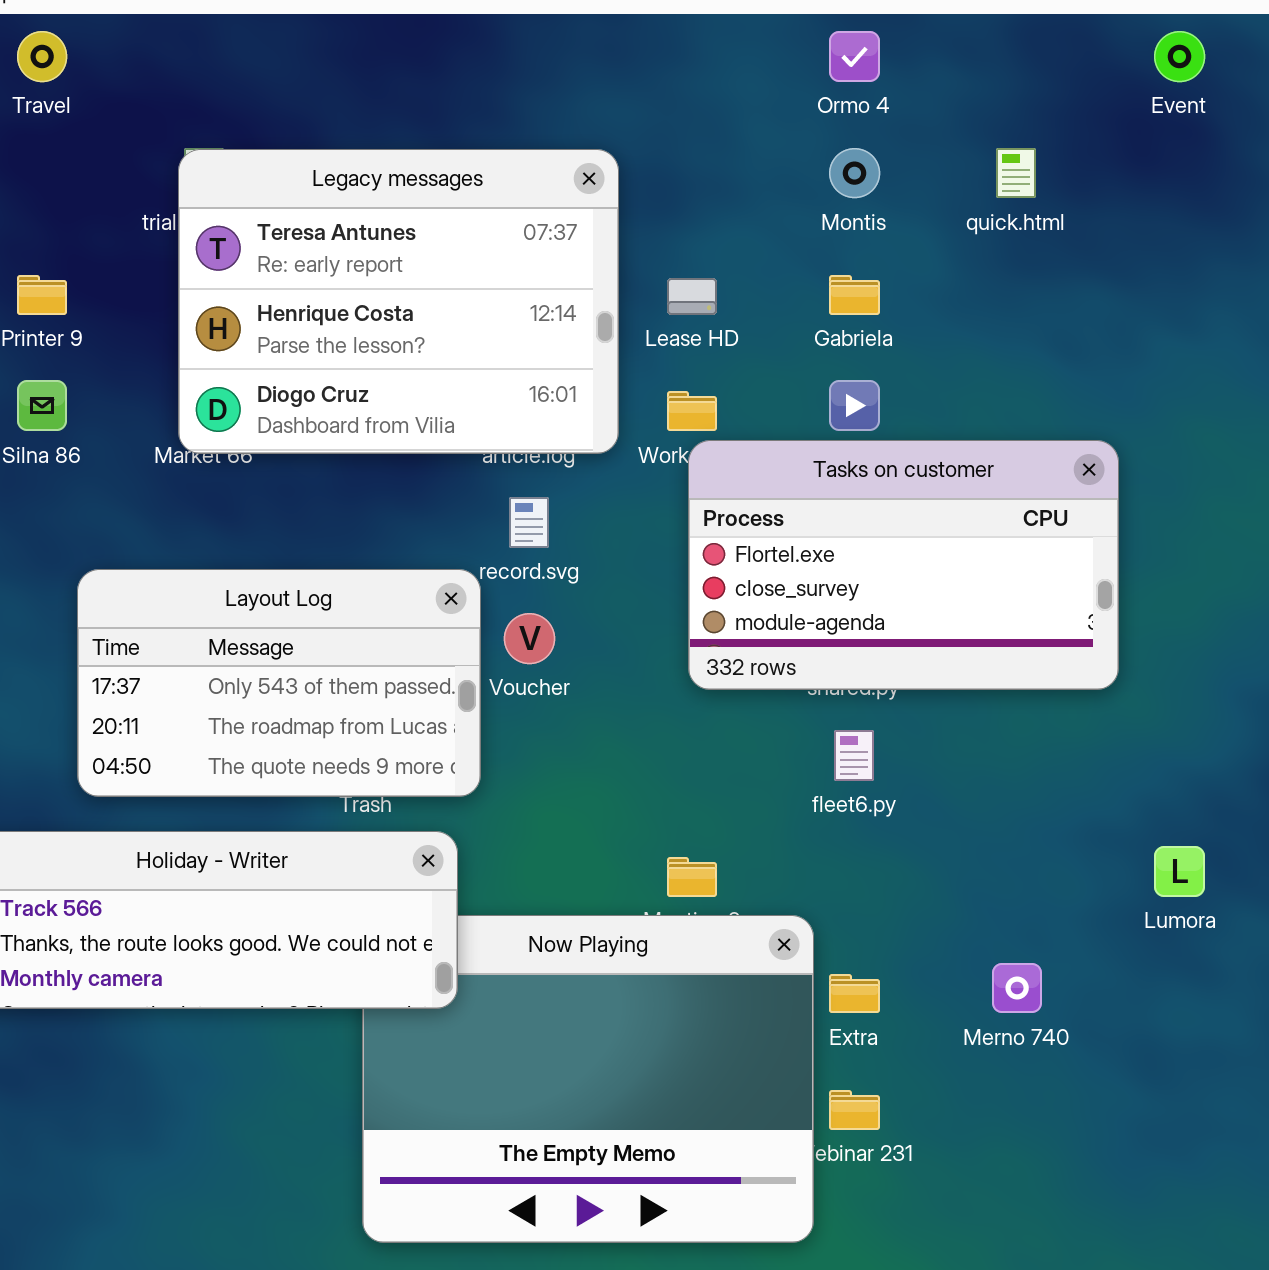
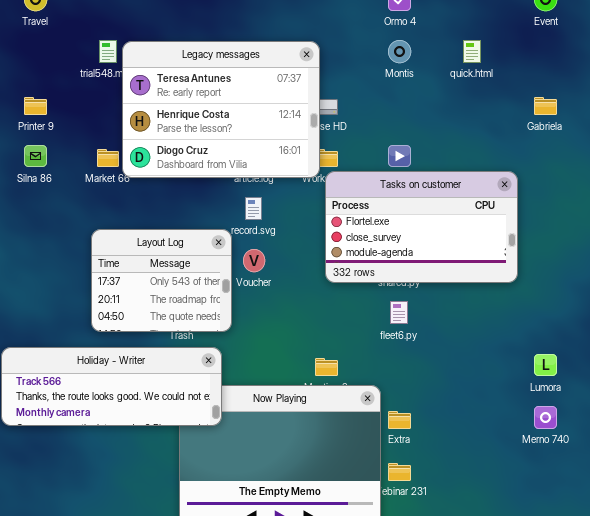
Legacy messages: [178,149,619,454] -> [122,41,320,178], moved
Gabriela: [829,275,880,315] -> [534,97,557,115], moved
Layout Log: [77,569,481,797] -> [91,229,232,332], resized
Merno 740: [992,963,1042,1013] -> [534,406,557,429], moved

